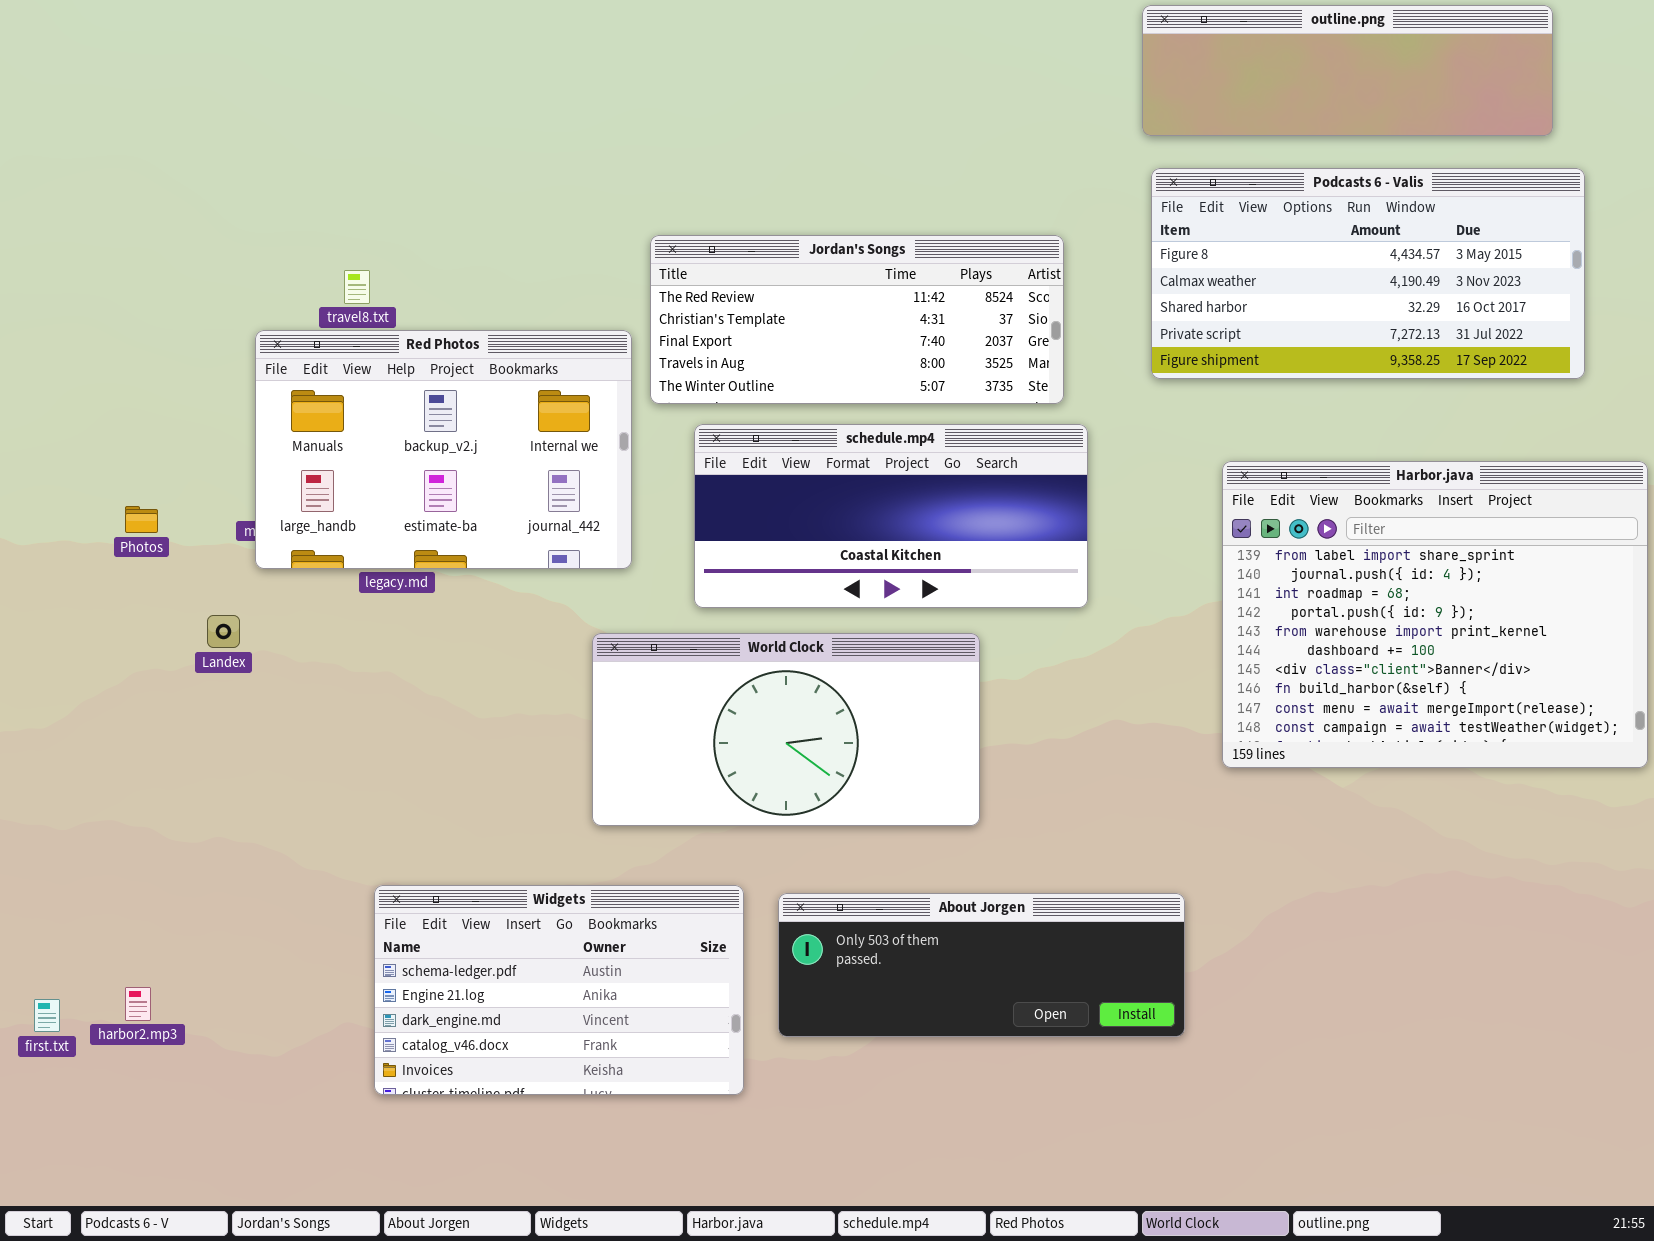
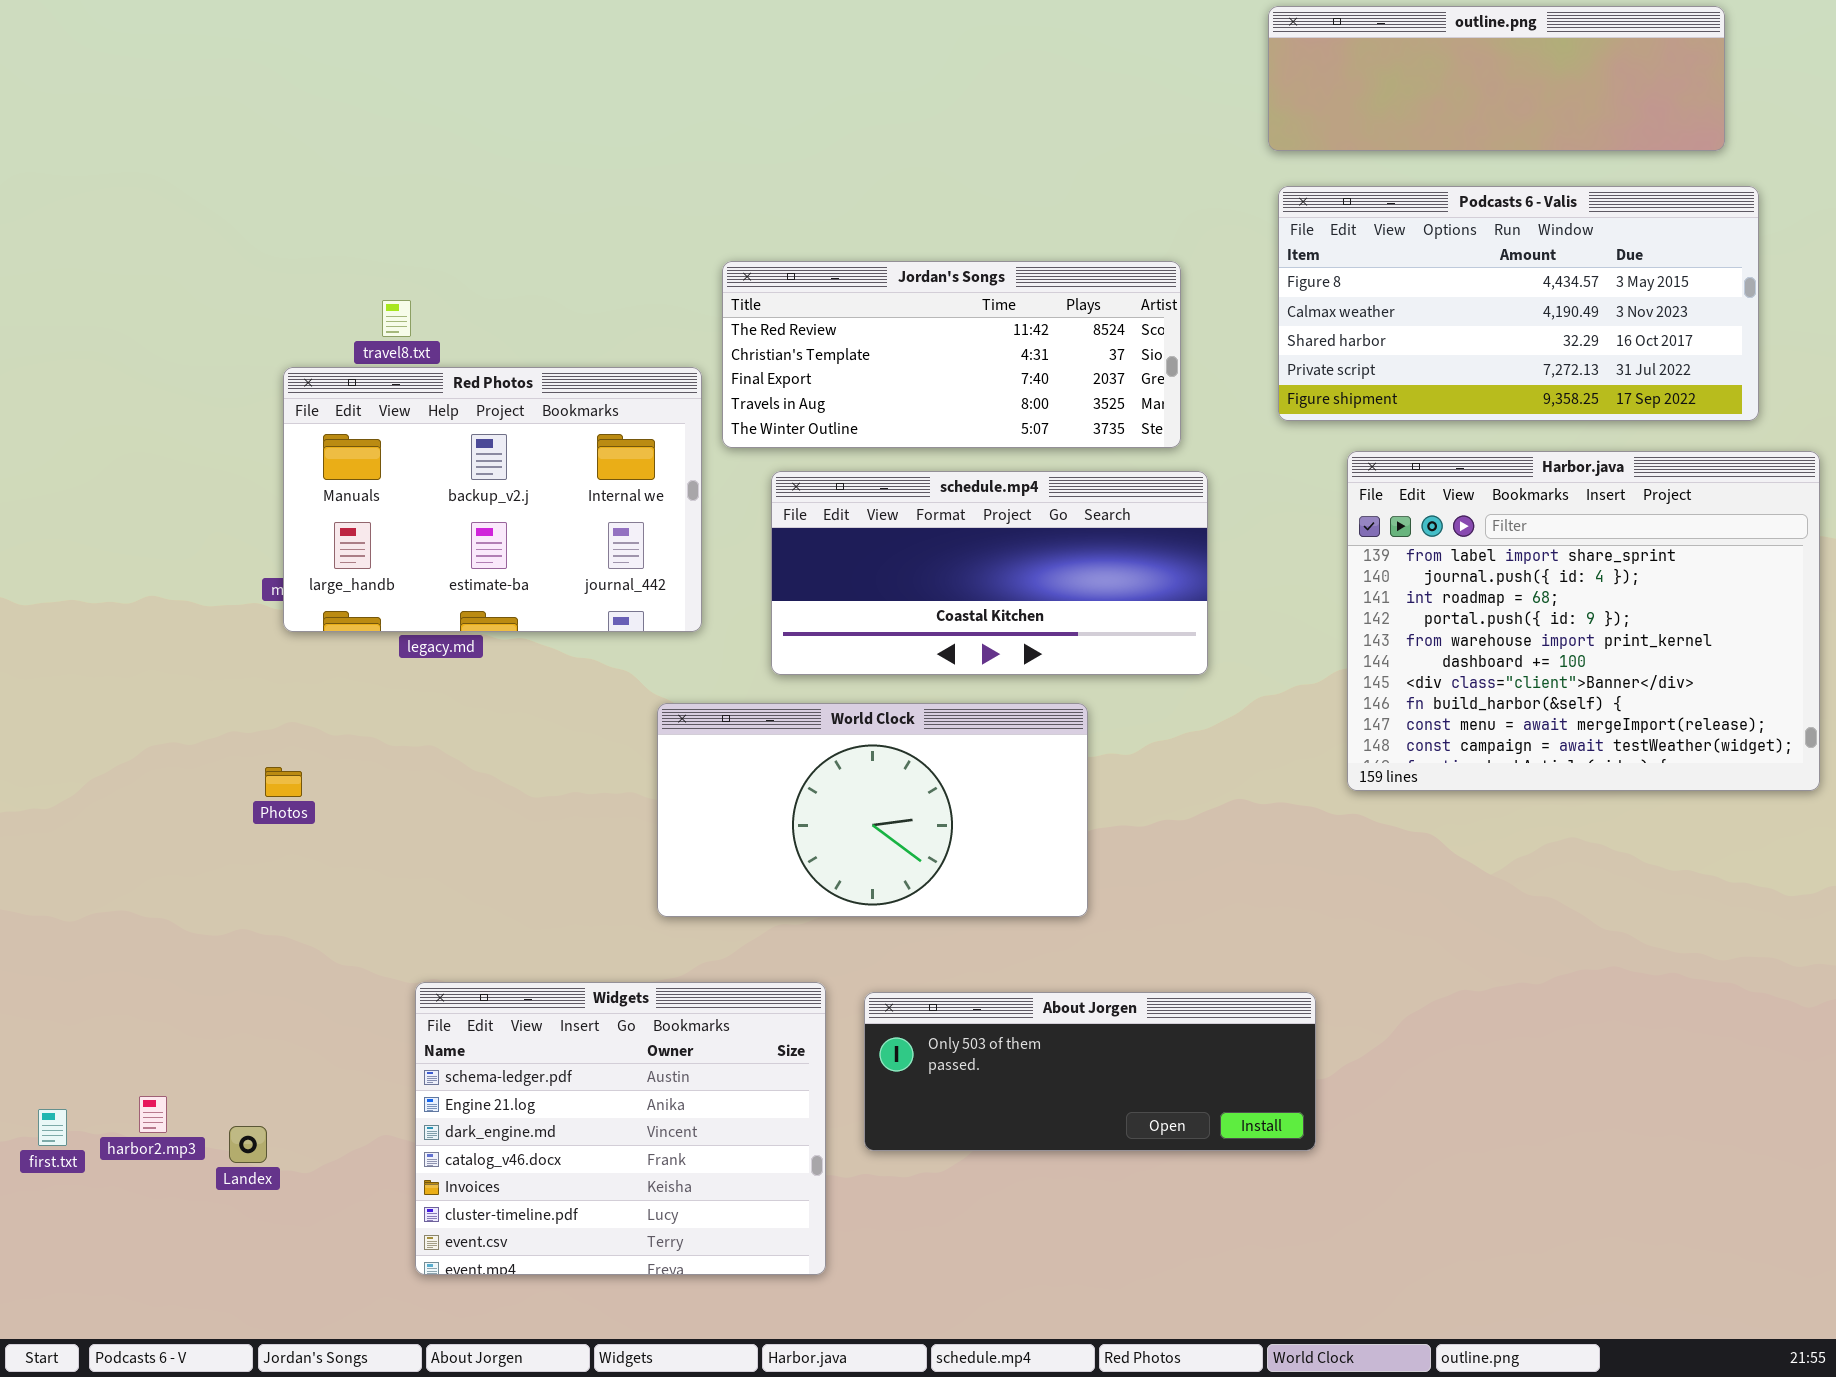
Harbor.java: [1222,461,1648,768] -> [1347,451,1820,791], moved
Photos: [125,506,158,533] -> [265,767,302,797], moved
Landex: [207,615,240,648] -> [229,1126,267,1163], moved
Widgets: [374,885,744,1095] -> [415,982,826,1275], resized

